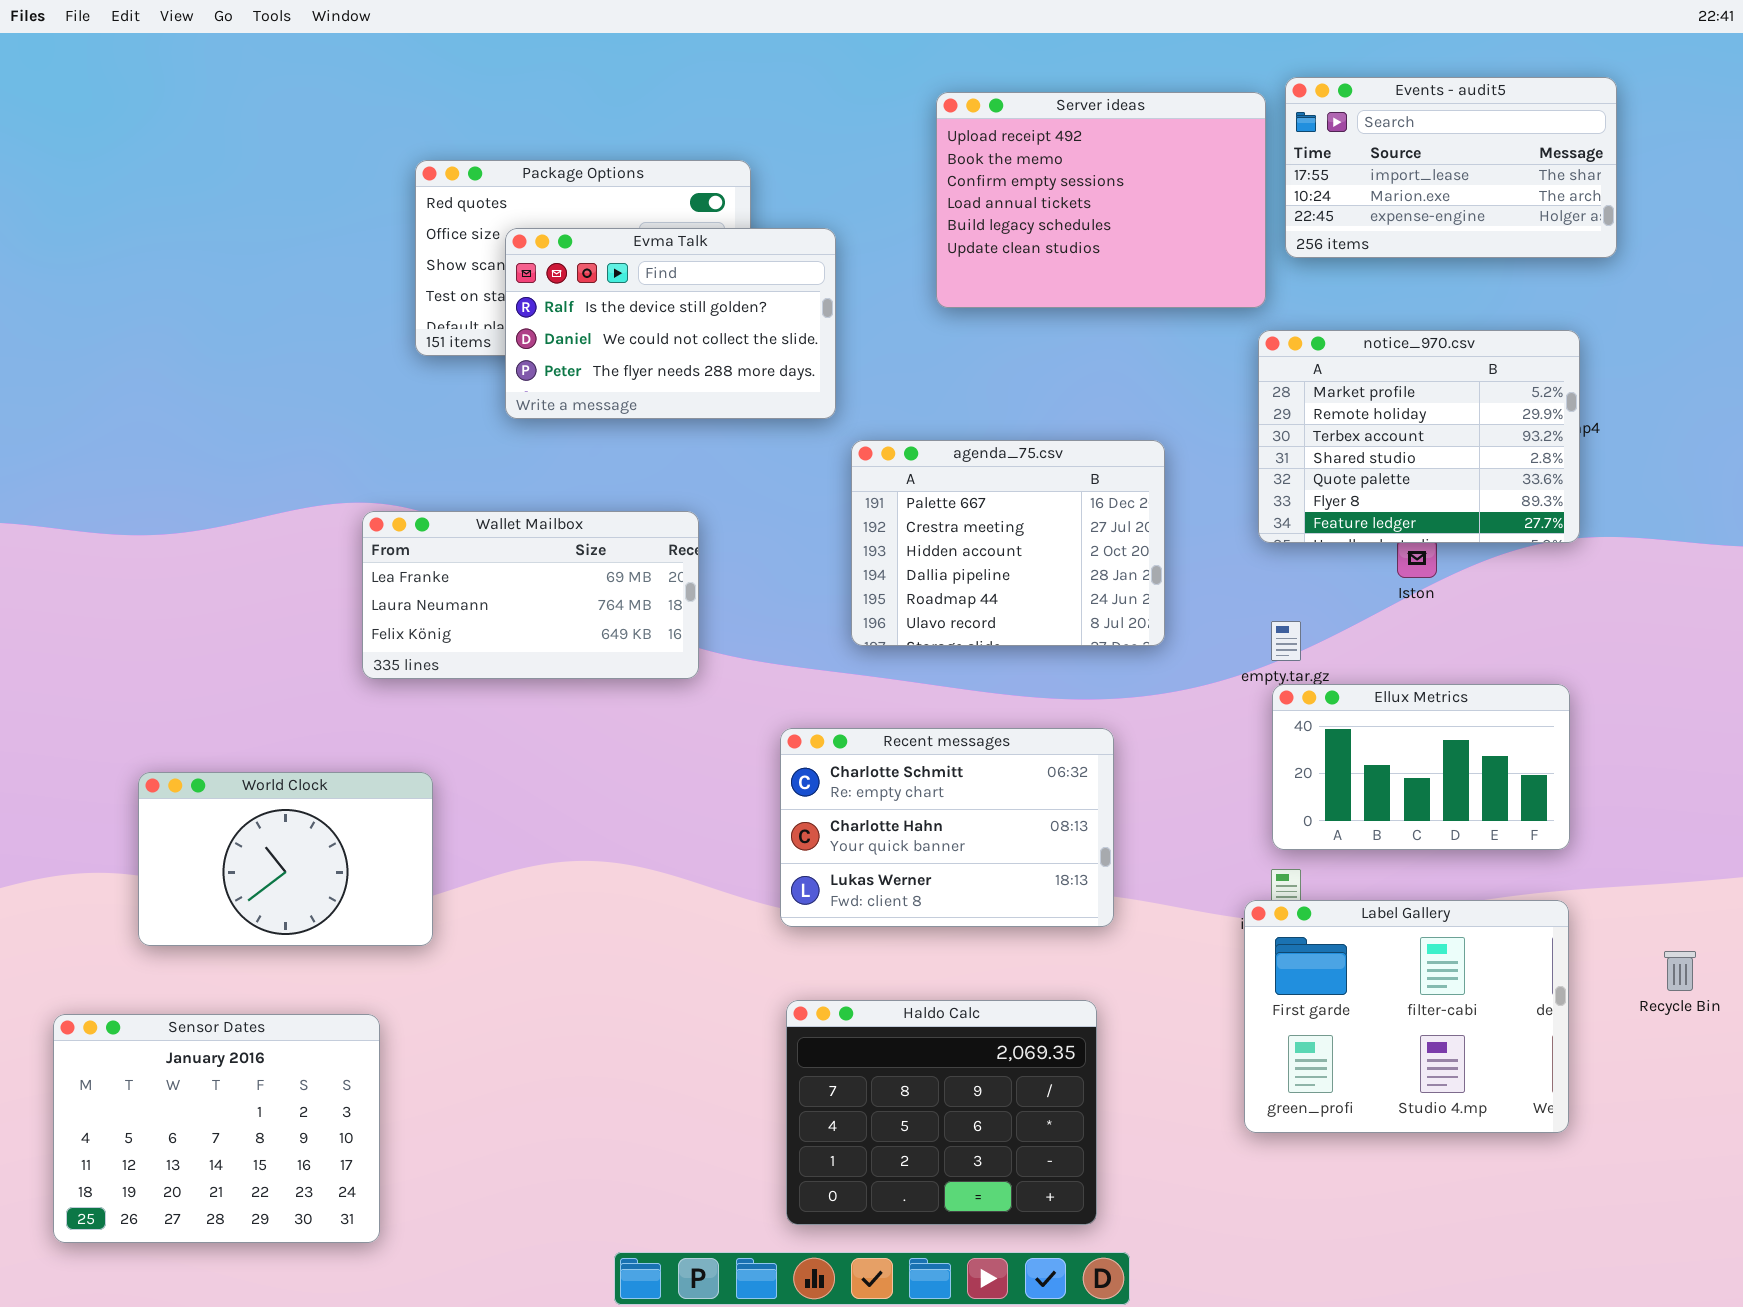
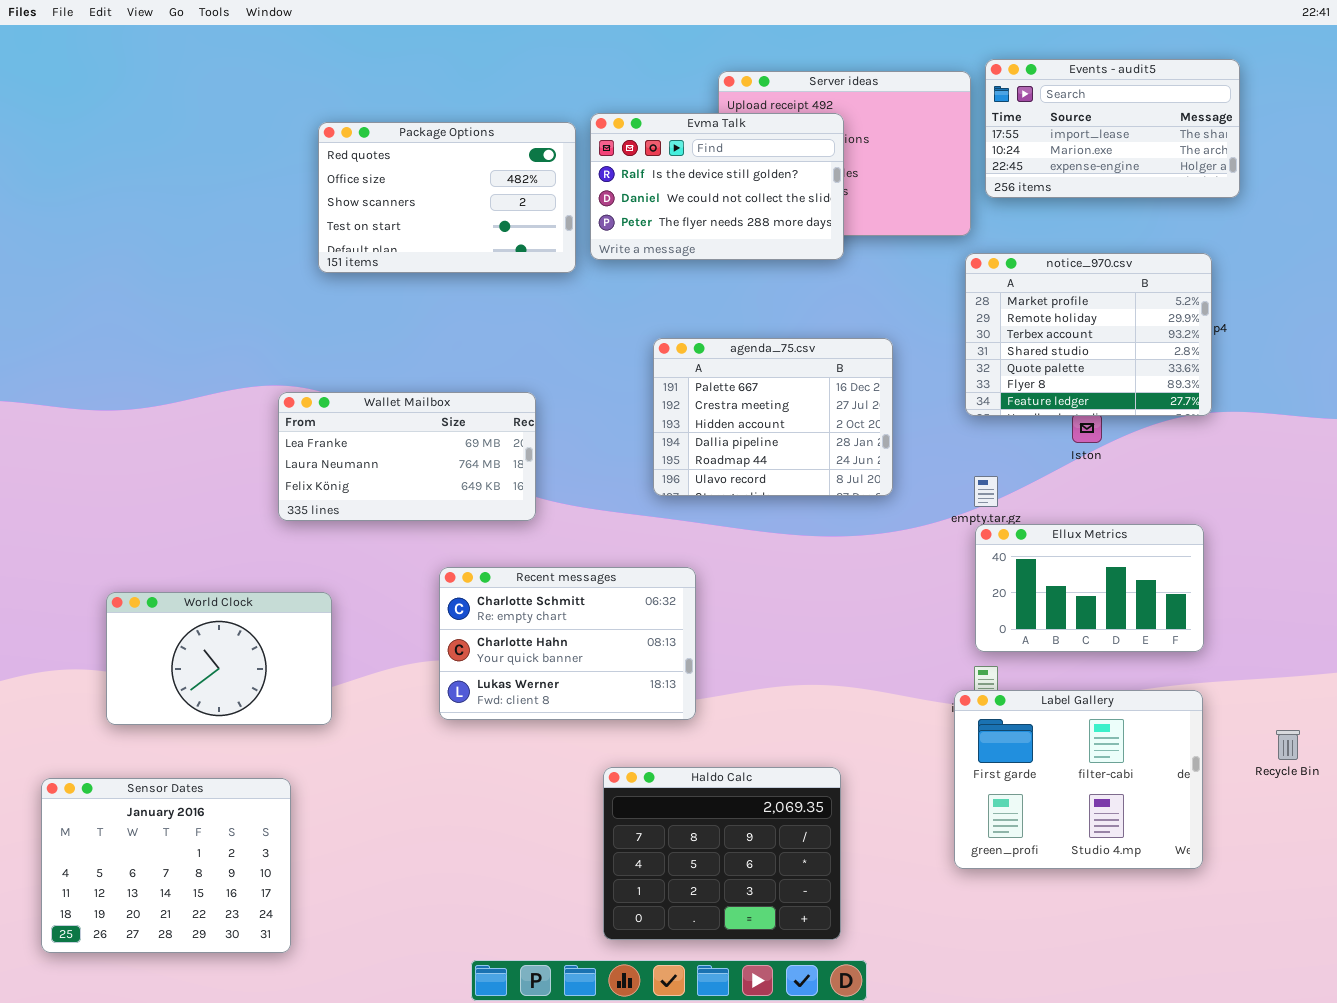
Evma Talk: [505,228,836,419] -> [590,113,844,260], moved
Recent messages: [780,728,1114,927] -> [439,567,696,720], moved

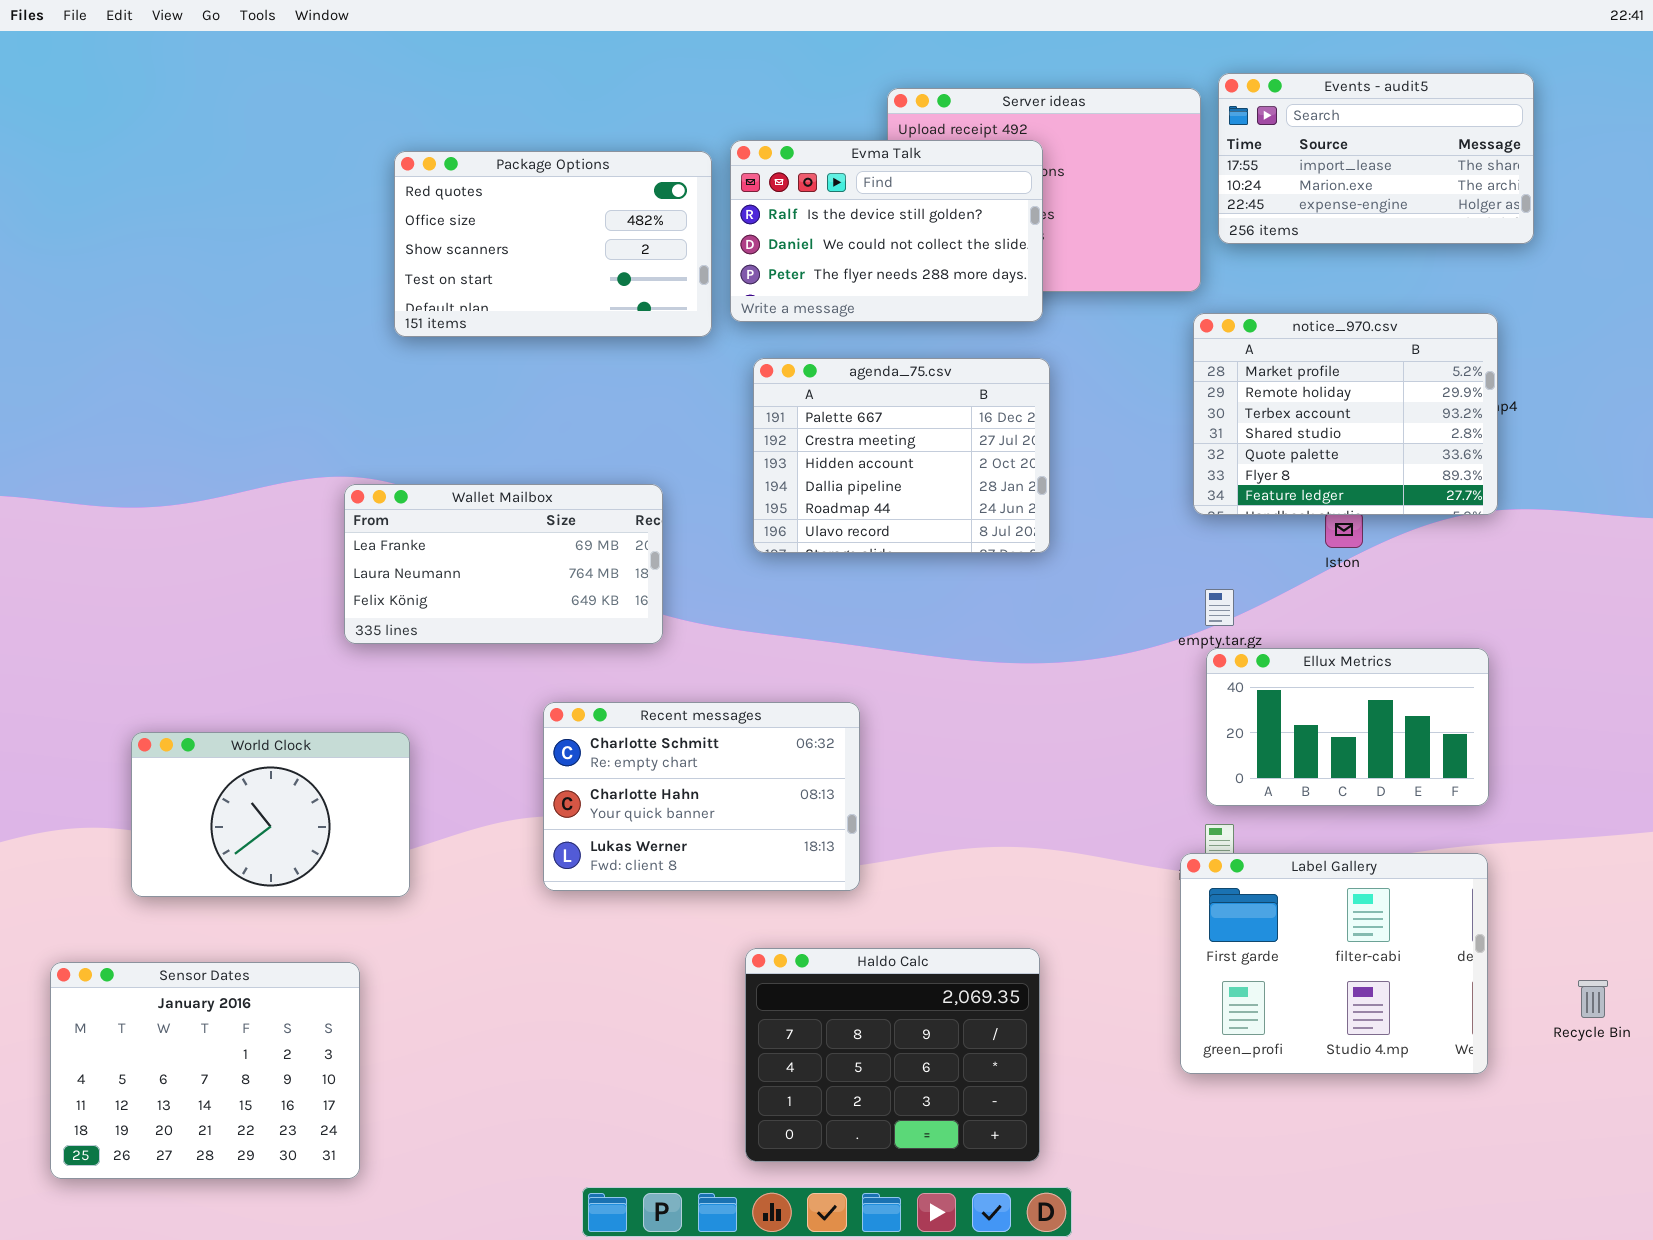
agenda_75.csv: [653,338,893,496] -> [753,358,1050,553], moved
Recycle Bin: [1276,730,1300,760] -> [1578,980,1608,1018], moved

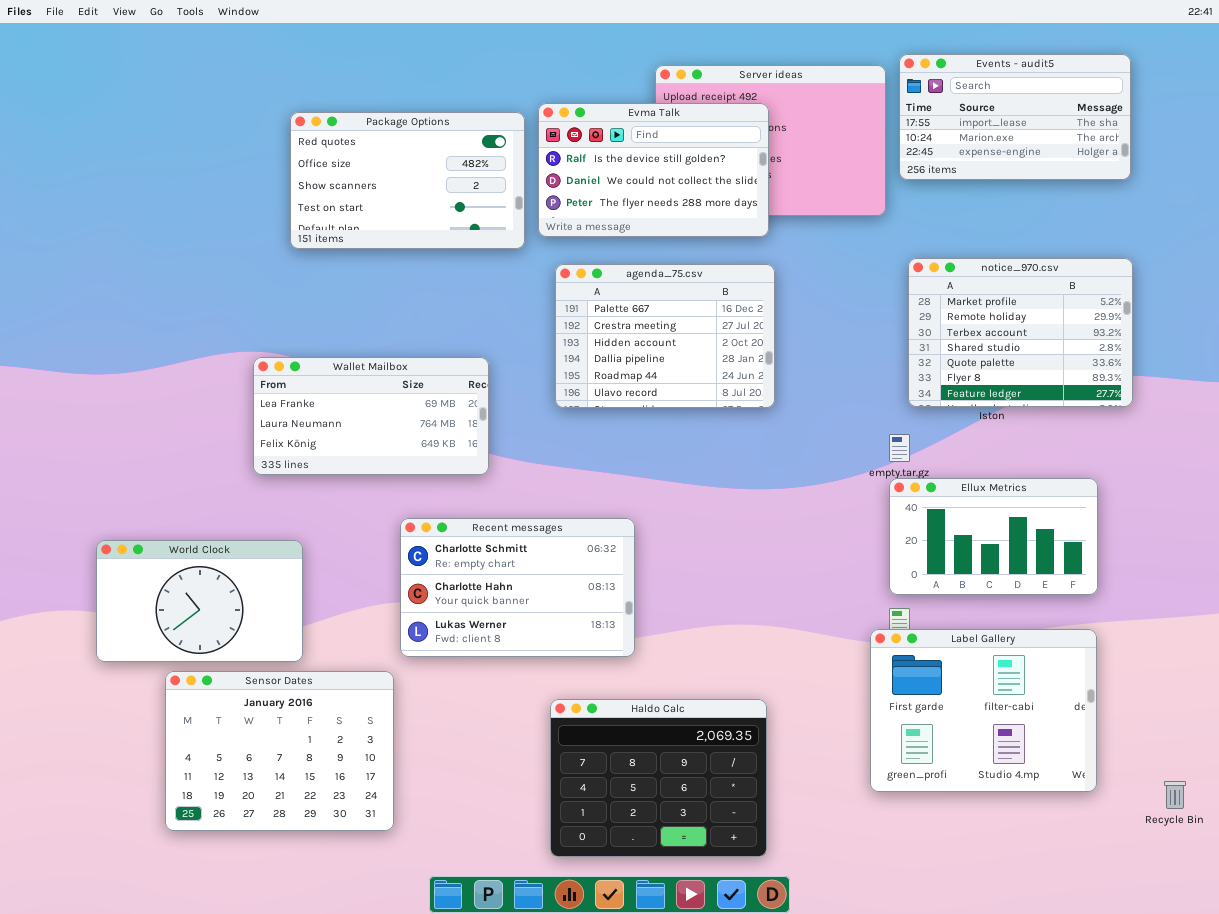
notice_970.csv: [1193,313,1498,515] -> [908,258,1133,407], moved
Sensor Dates: [50,962,360,1179] -> [165,671,394,831], moved
Recycle Bin: [1578,980,1608,1018] -> [1164,781,1186,809], moved

